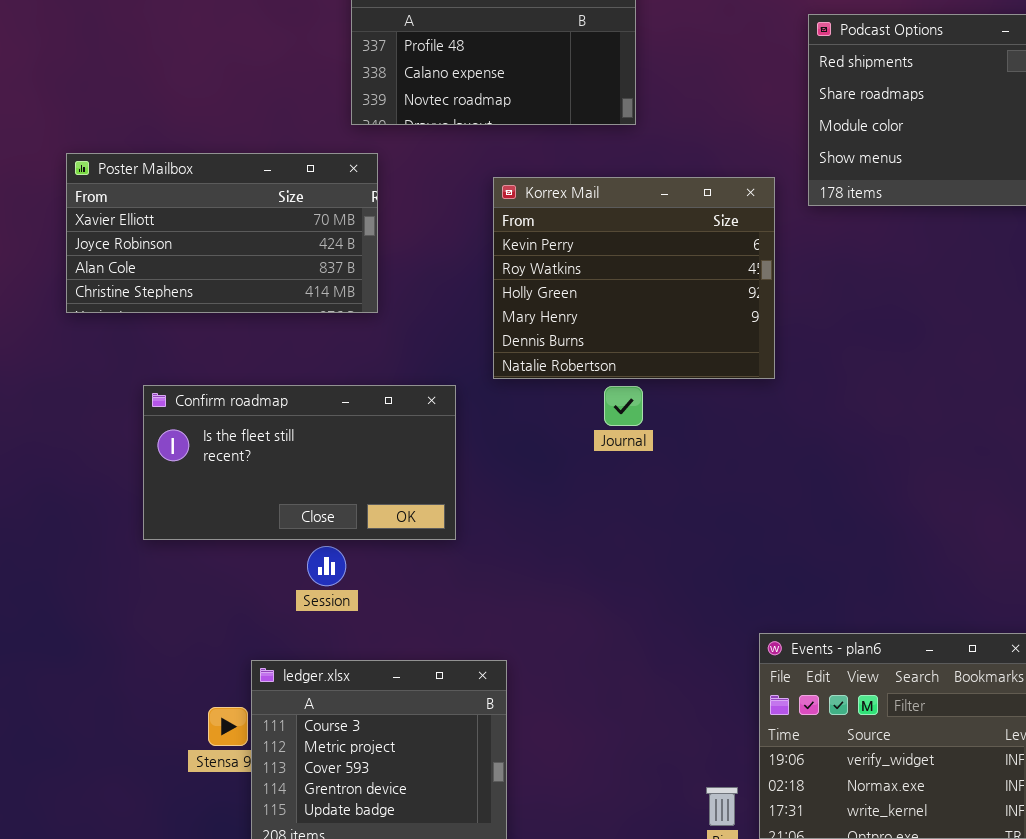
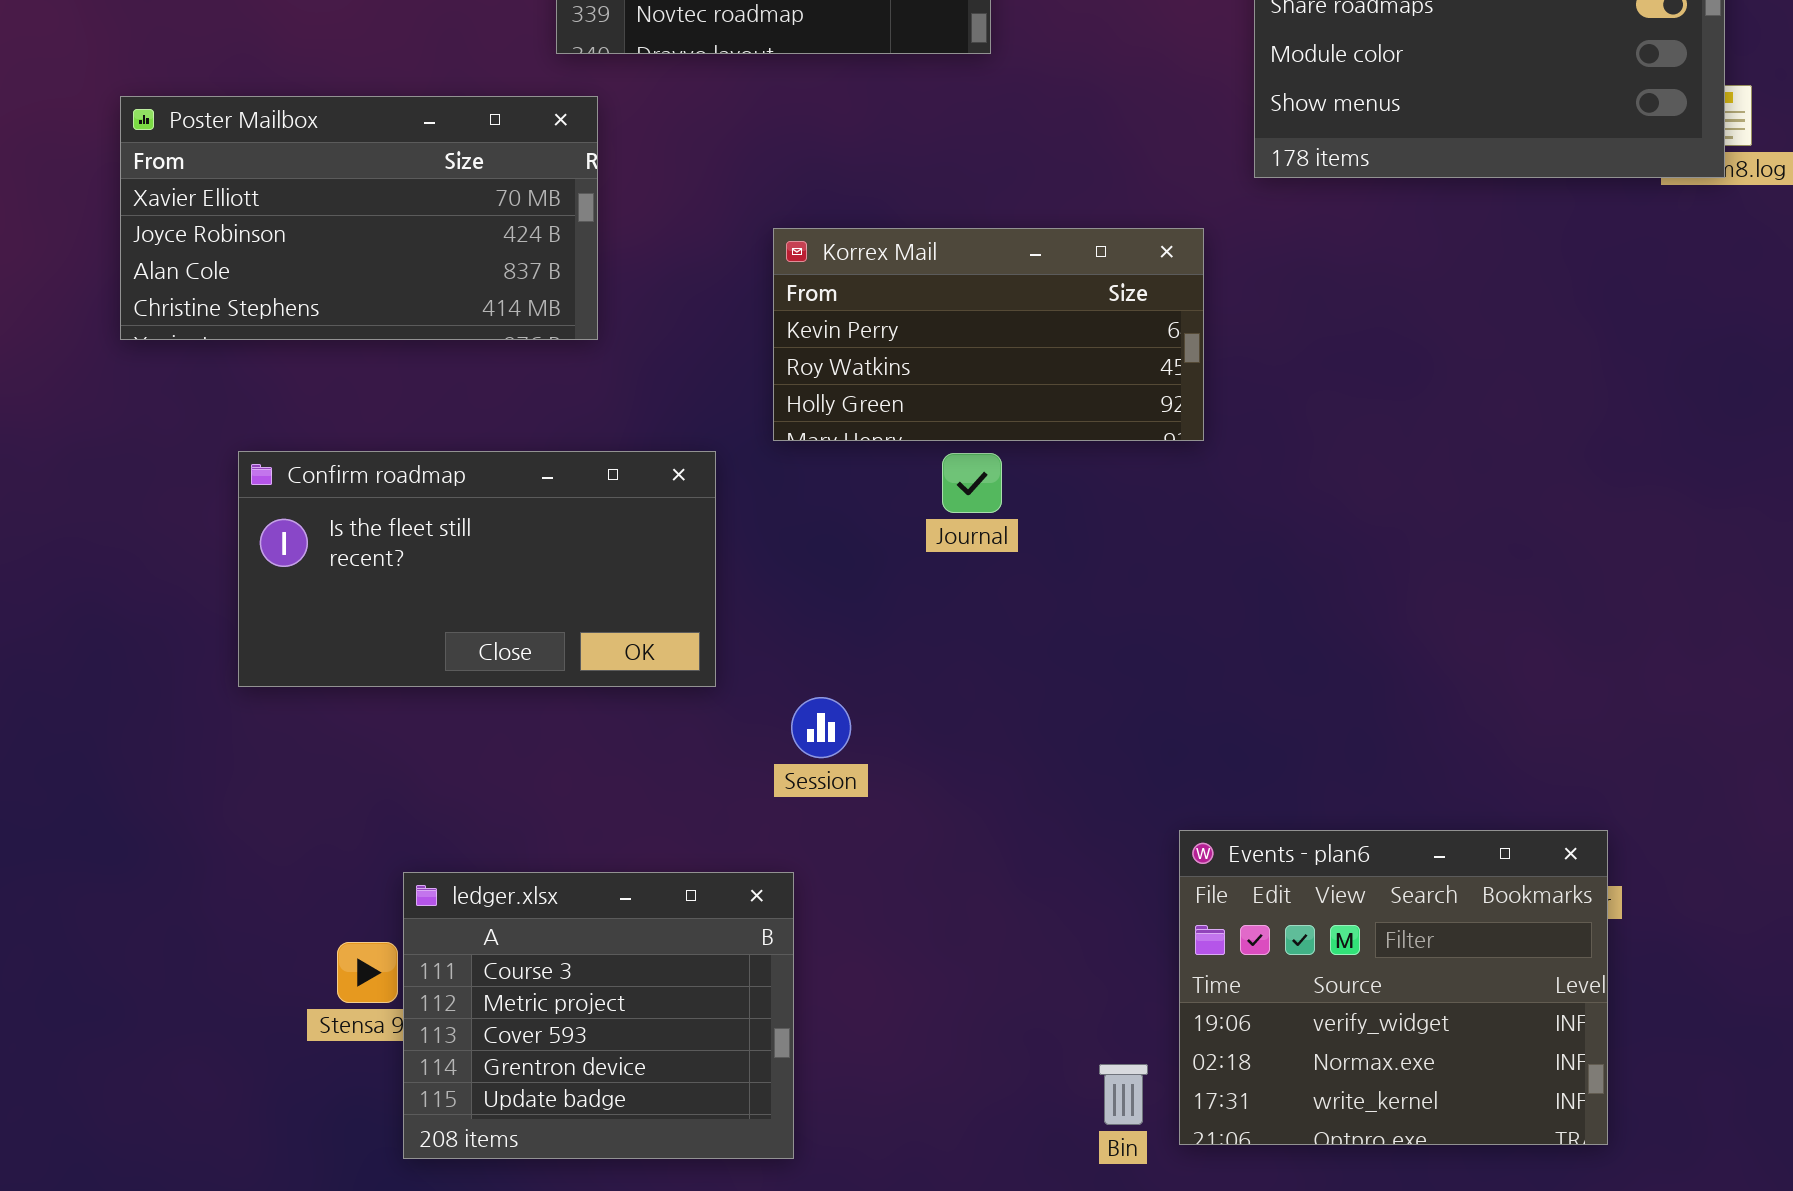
Korrex Mail: [493,177,775,379] -> [773,228,1204,441], resized
Session: [307,546,346,586] -> [791,697,851,758], moved

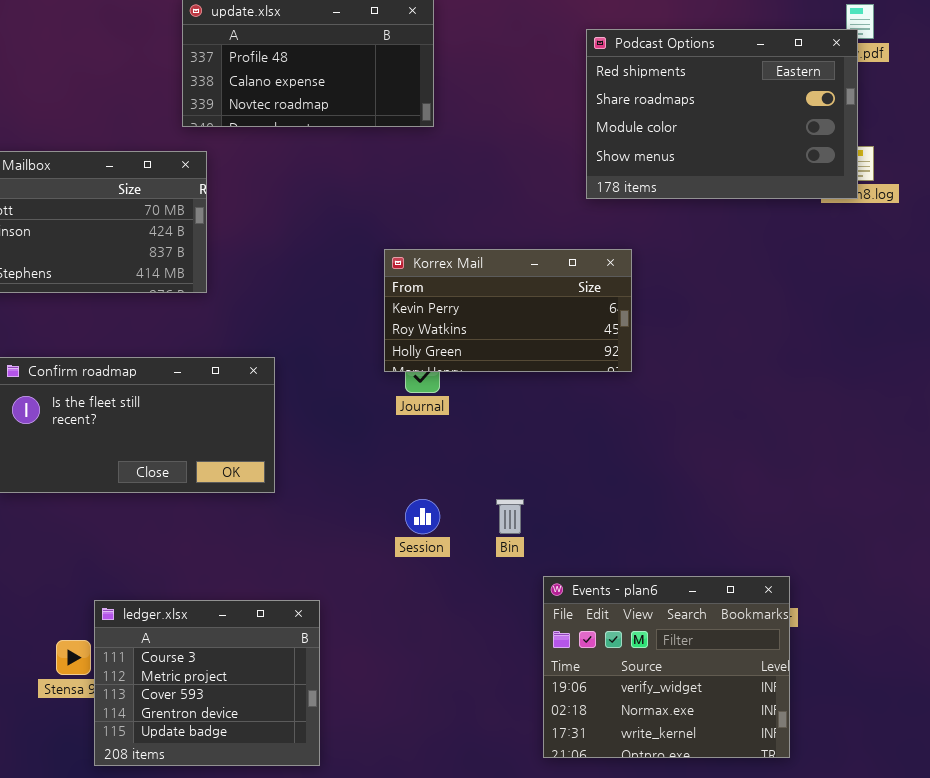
Korrex Mail: [773,228,1204,441] -> [384,249,632,372], moved
Session: [791,697,851,758] -> [405,499,440,534], moved
Bin: [1099,1064,1148,1125] -> [496,499,524,534], moved

